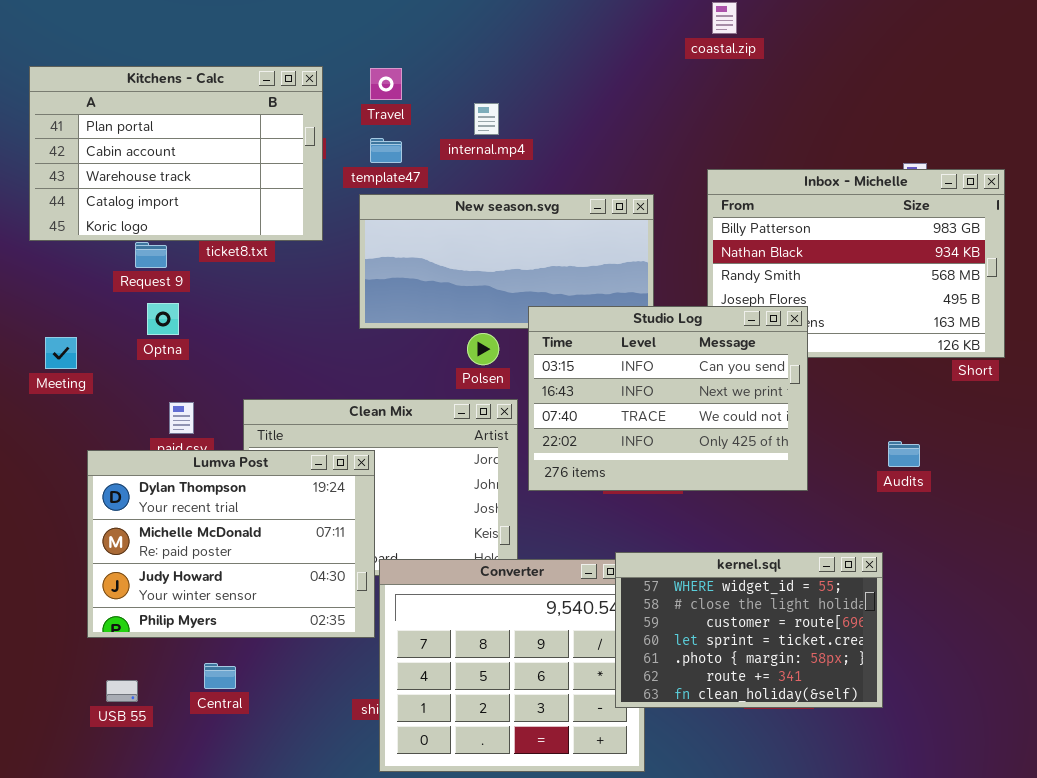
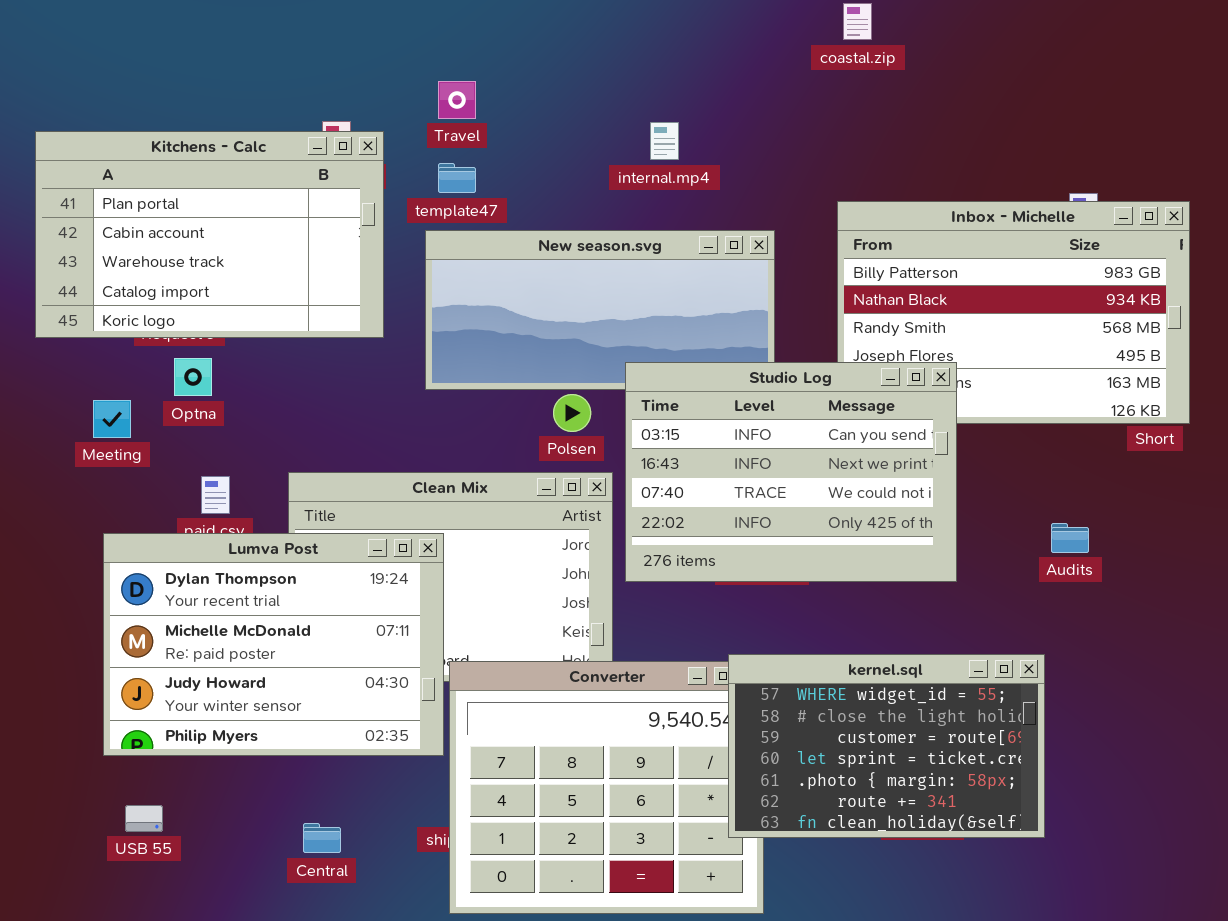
Kitchens - Calc: [29,66,323,241] -> [35,131,384,338], moved
internal.mp4: [474,103,499,135] -> [650,122,679,160], moved
Meeting: [45,337,77,369] -> [93,400,131,438], moved
Central: [204,663,236,689] -> [303,823,341,853], moved

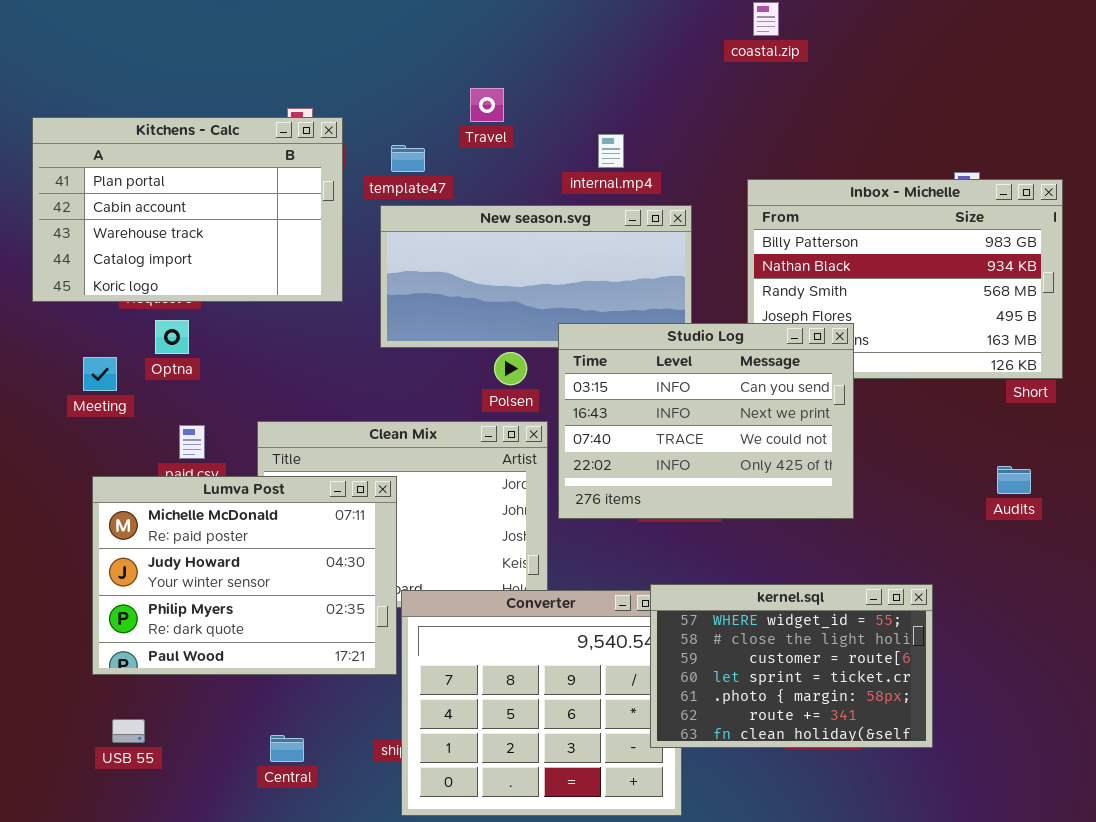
Travel: [438,81,476,119] -> [470,88,504,122], moved
internal.mp4: [650,122,679,160] -> [598,134,624,168], moved
Audits: [1051,523,1089,553] -> [997,466,1031,494], moved
Lumva Post: [103,533,444,756] -> [92,476,397,675], scrolled down 1 row

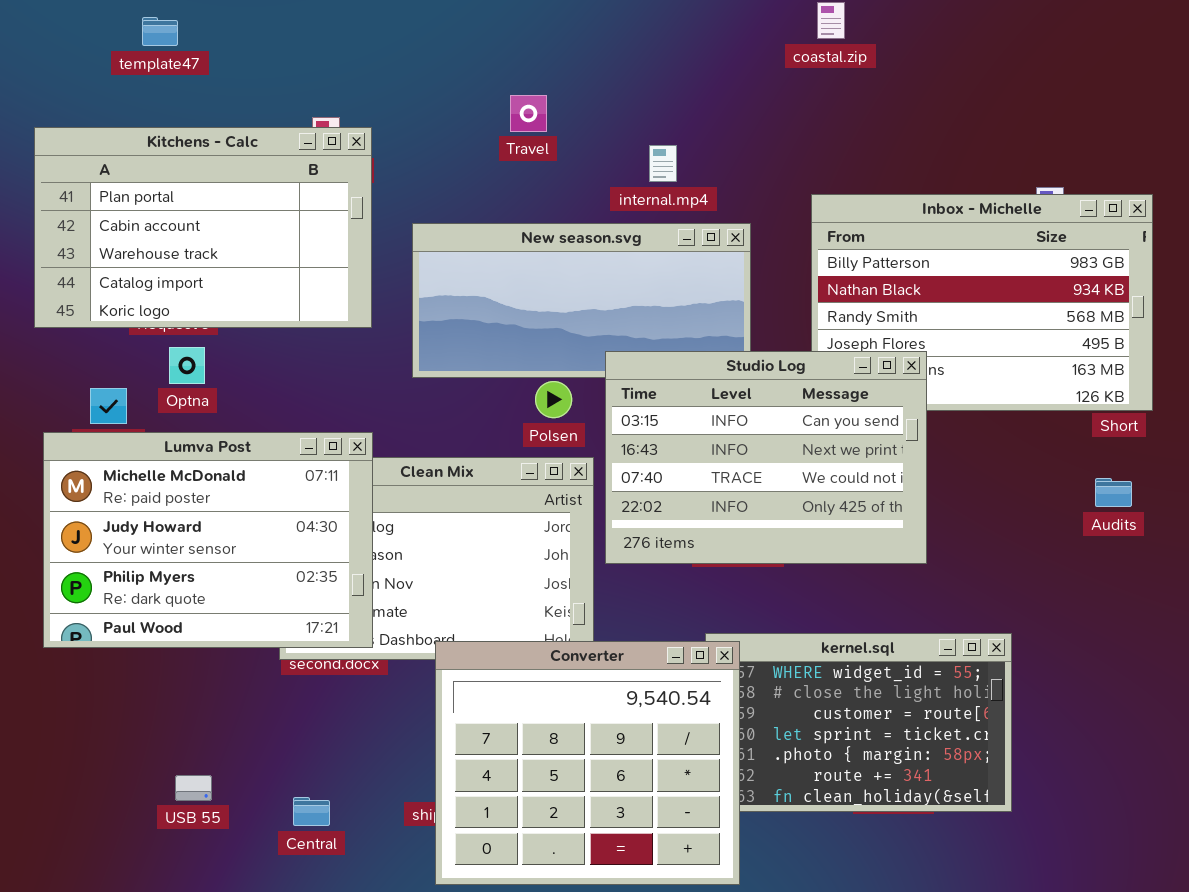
template47: [391,145,425,172] -> [142,17,178,46], moved
Audits: [997,466,1031,494] -> [1095,478,1132,507], moved
Lumva Post: [92,476,397,675] -> [43,432,373,648], moved
Converter: [401,590,682,816] -> [435,641,740,885], raised
USB 55: [112,719,145,743] -> [175,775,212,801], moved

